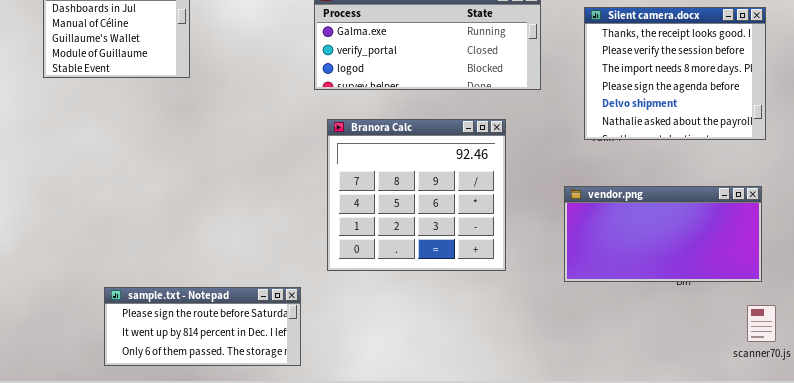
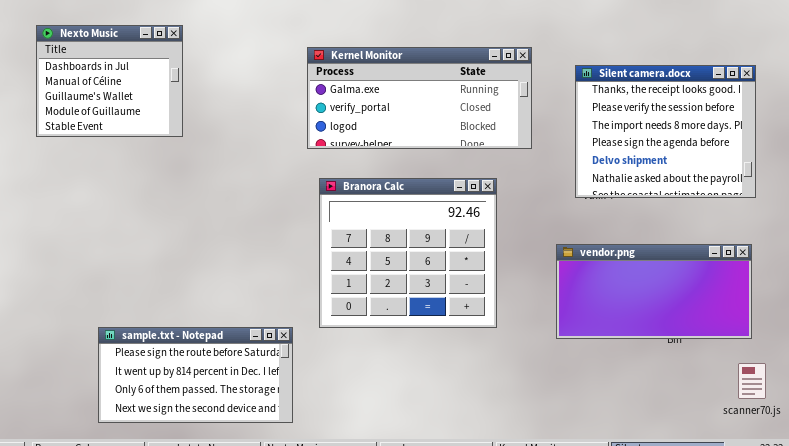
sample.txt - Notepad: [104,287,301,366] -> [98,327,293,423], resized

